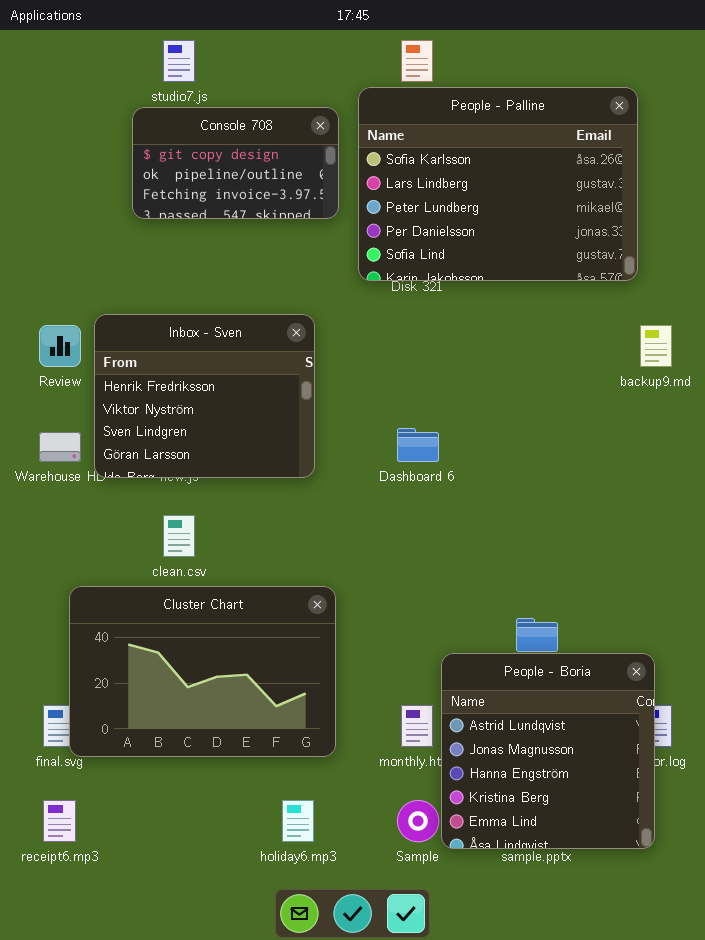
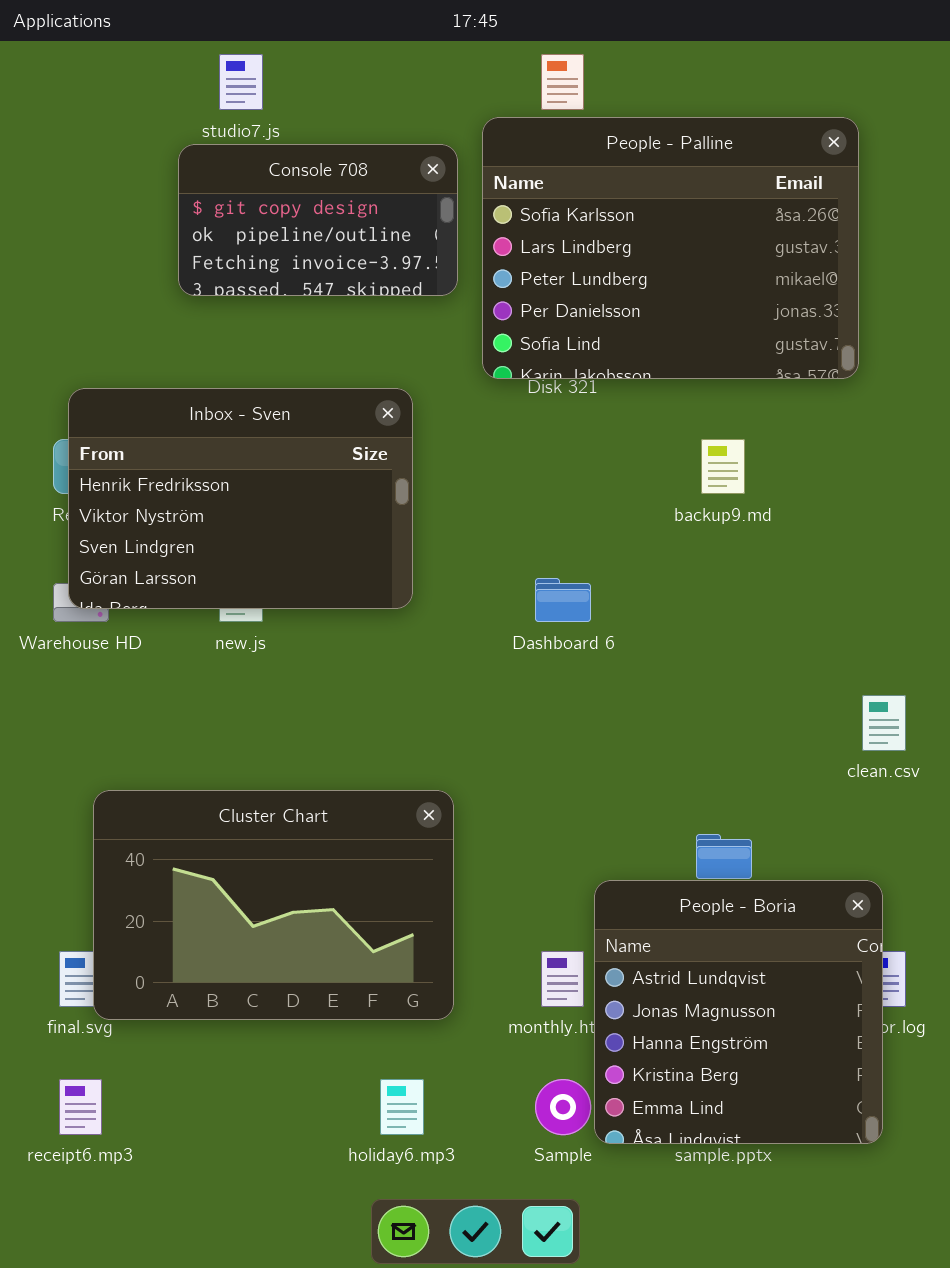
Inbox - Sven: [94,314,315,478] -> [68,388,413,609], moved, resized
backup9.md: [640,325,672,367] -> [701,439,745,494], moved
clean.csv: [163,515,195,557] -> [862,695,906,751], moved

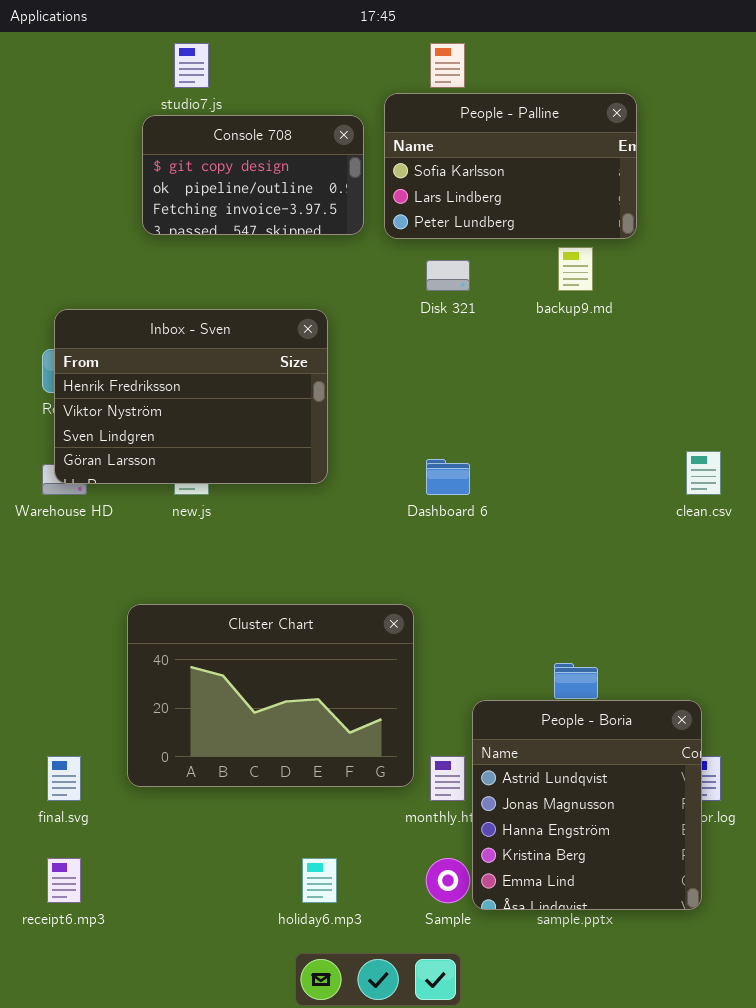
People - Palline: [482,117,859,379] -> [384,93,637,239], resized
backup9.md: [701,439,745,494] -> [558,247,593,291], moved
clean.csv: [862,695,906,751] -> [686,451,721,495], moved
Cluster Chart: [93,790,454,1020] -> [127,604,414,787], moved

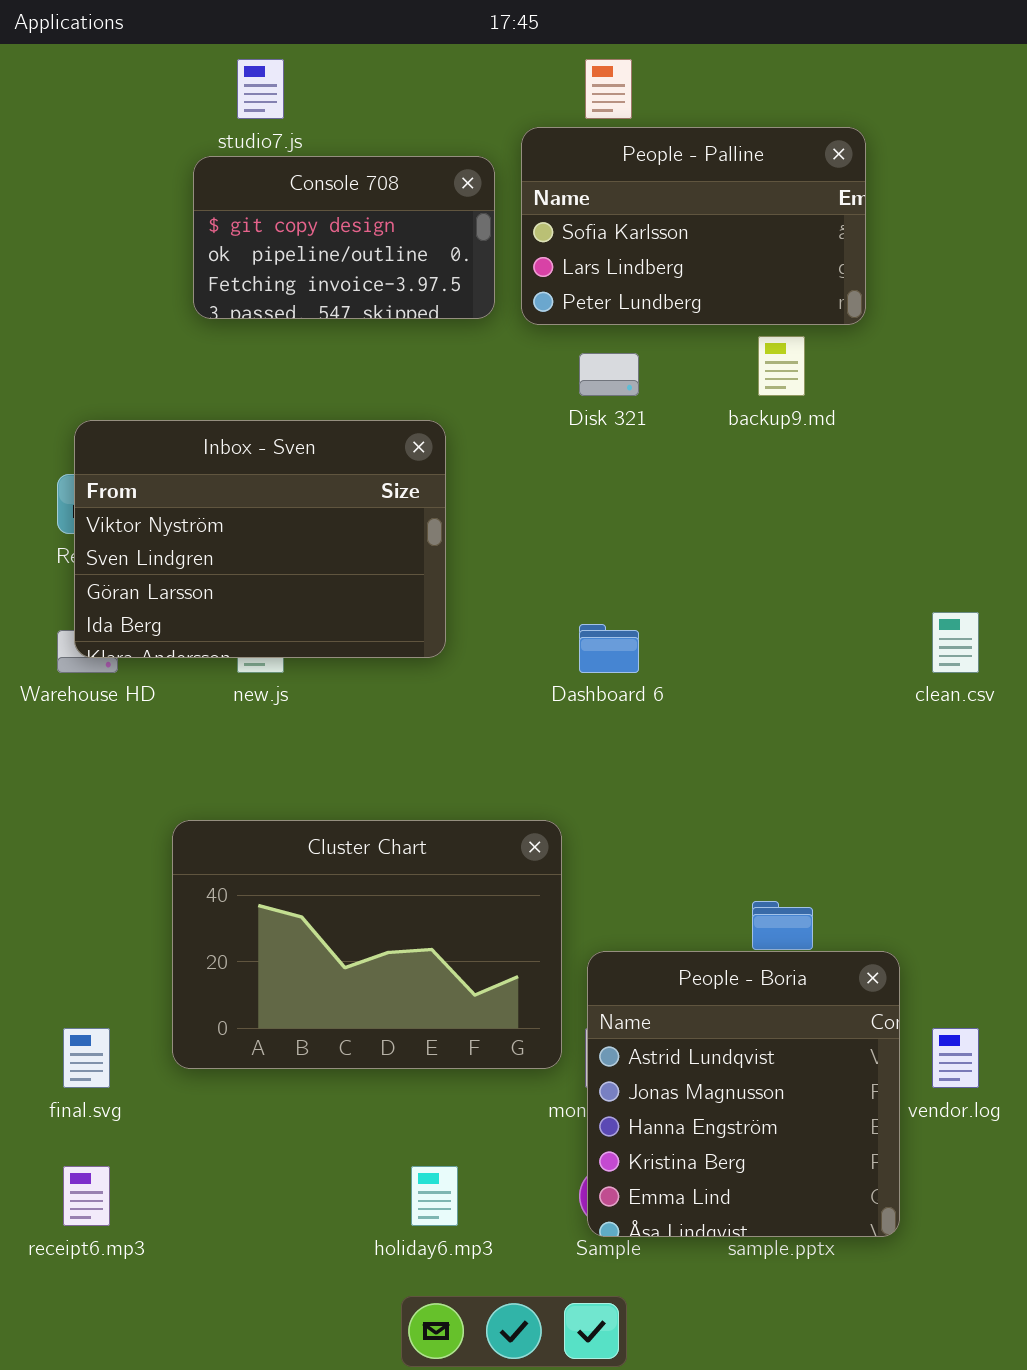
Inbox - Sven: [54,309,328,484] -> [74,420,446,658], scrolled down 1 row
People - Boria: [472,700,702,910] -> [587,951,900,1237], moved

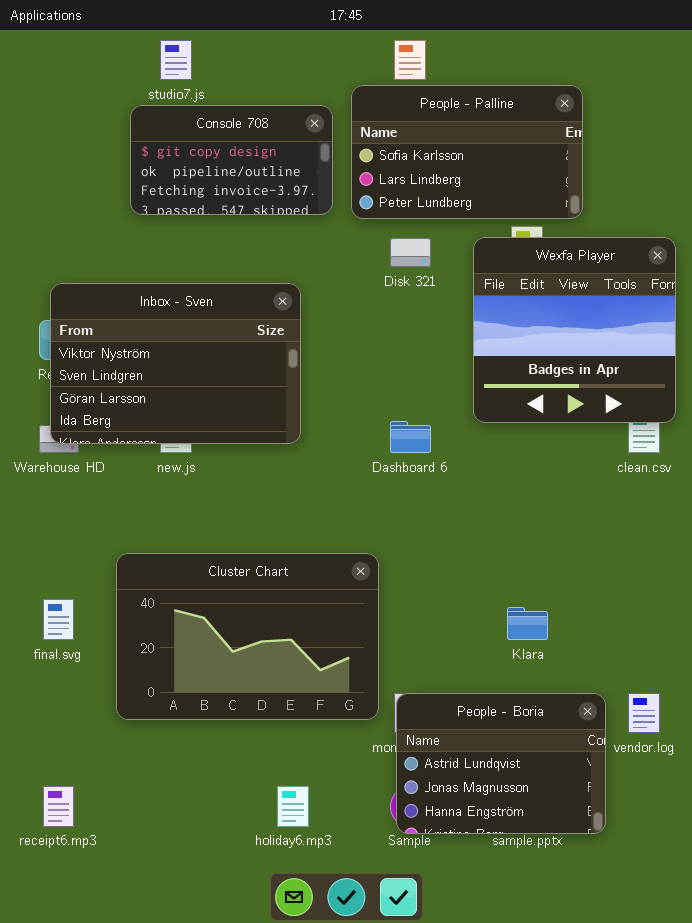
Wexfa Player: none -> [473,237,676,423], opened
People - Boria: [587,951,900,1237] -> [396,693,606,834], resized
final.svg: [63,1028,110,1088] -> [43,599,74,640], moved

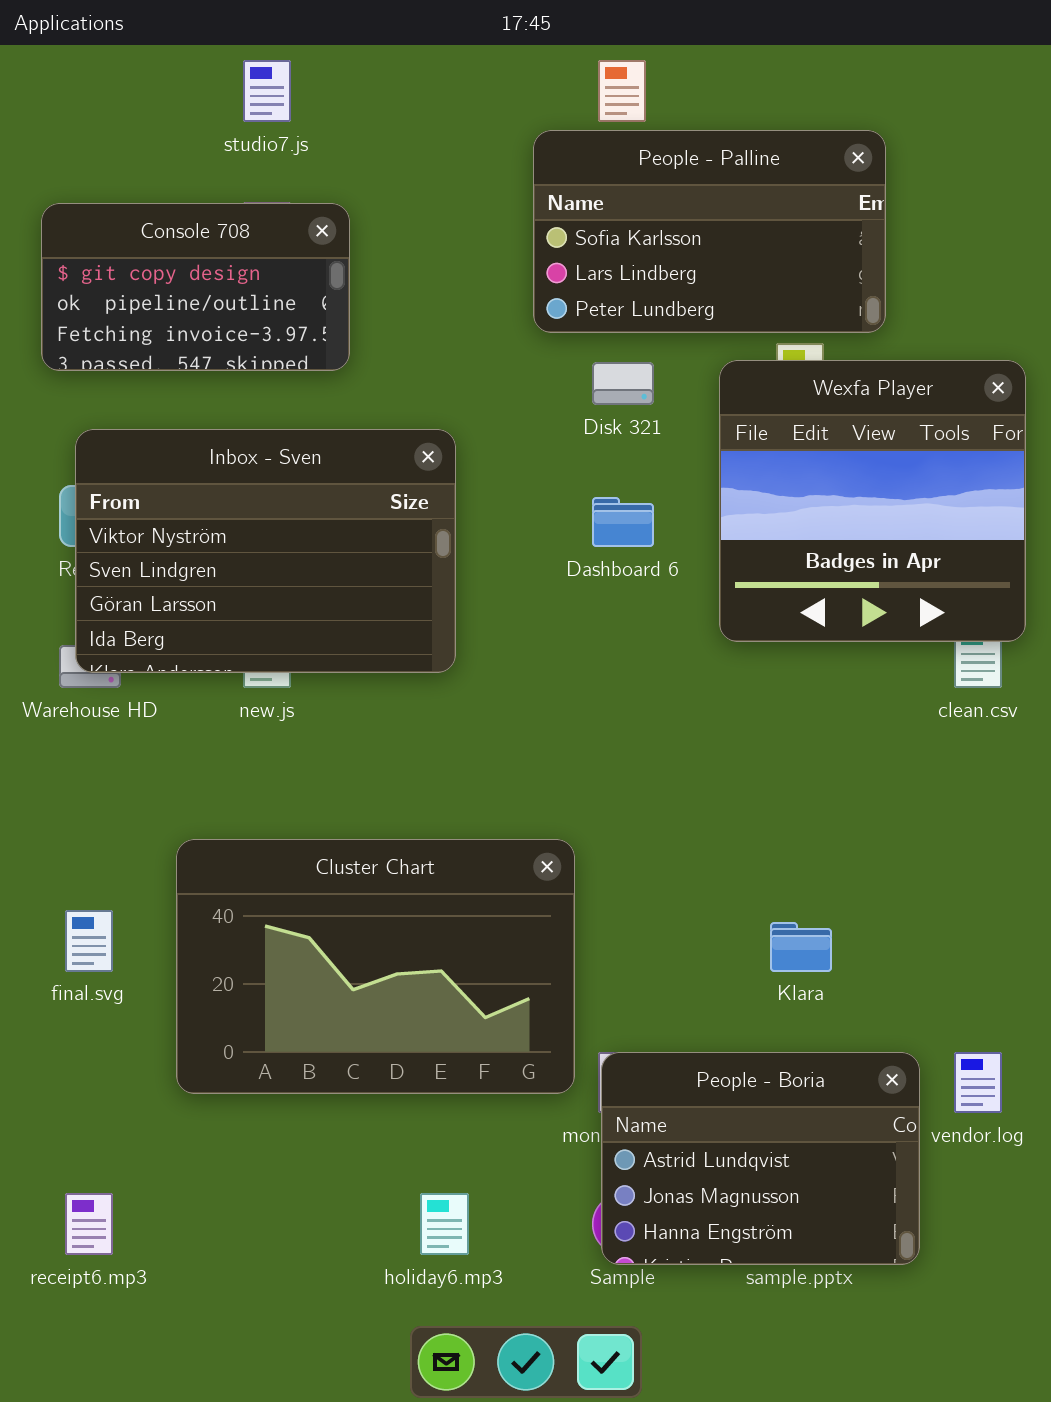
Console 708: [130,105,333,215] -> [41,203,350,371], moved
Dashboard 6: [390,421,431,453] -> [592,497,654,547], moved

